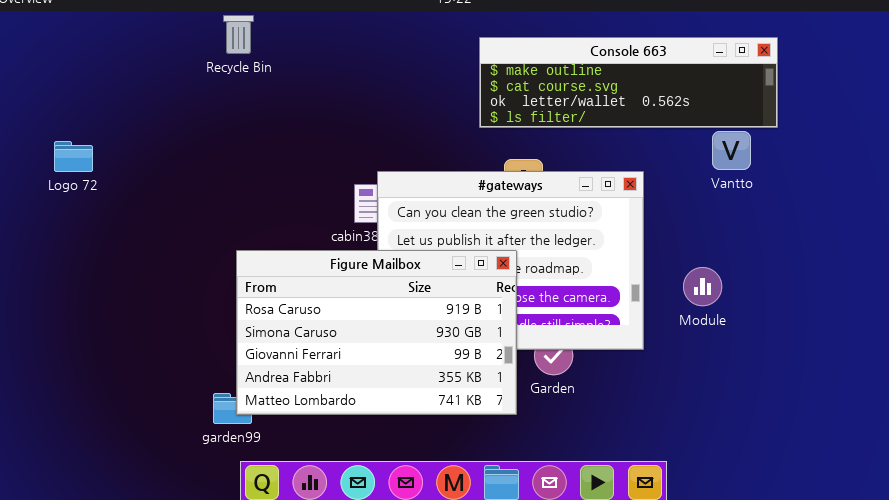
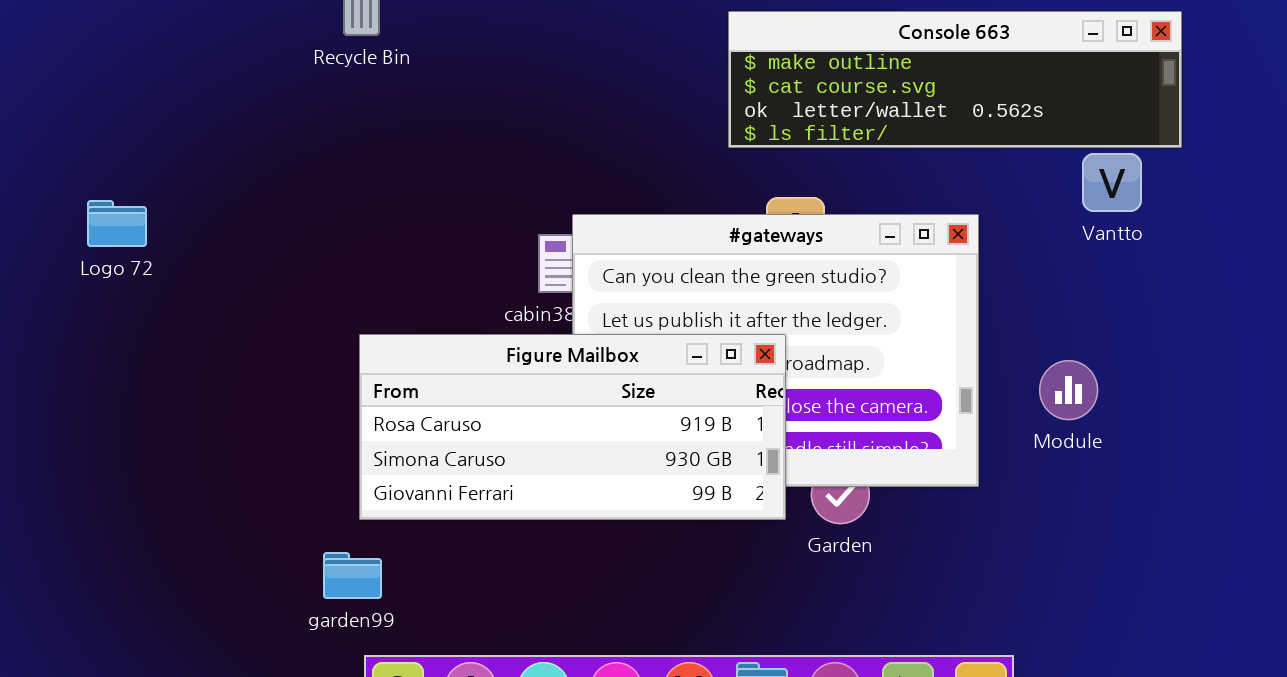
Logo 72: [54,141,93,172] -> [87,200,147,247], moved
Figure Mailbox: [236,250,517,415] -> [359,334,786,520], resized

